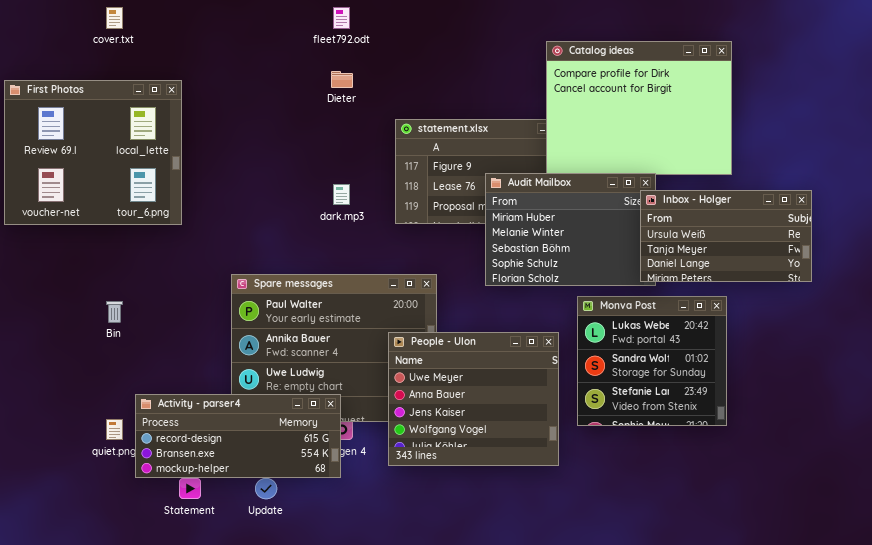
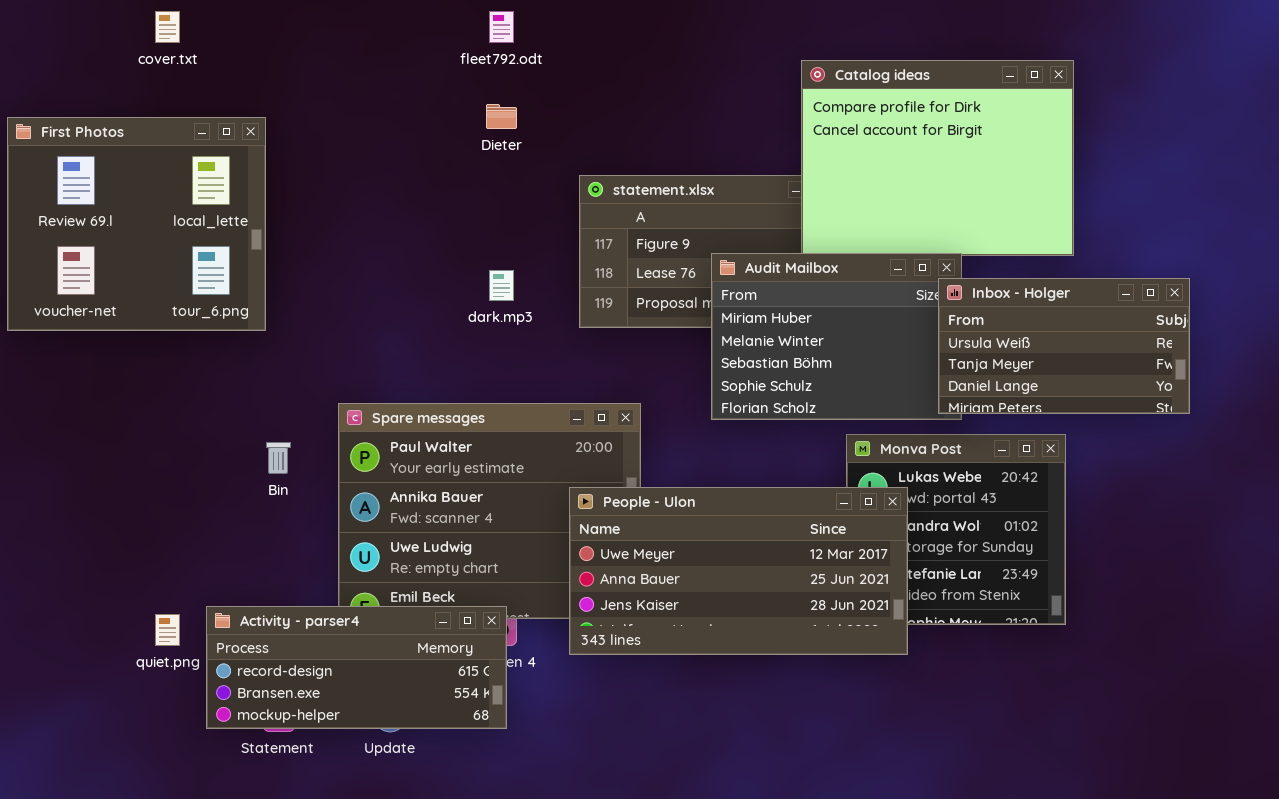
Bin: [106,301,123,323] -> [266,442,291,474], moved
People - Ulon: [388,332,559,466] -> [569,487,908,655], resized
Activity - parser4: [135,394,341,478] -> [206,606,507,729], moved

